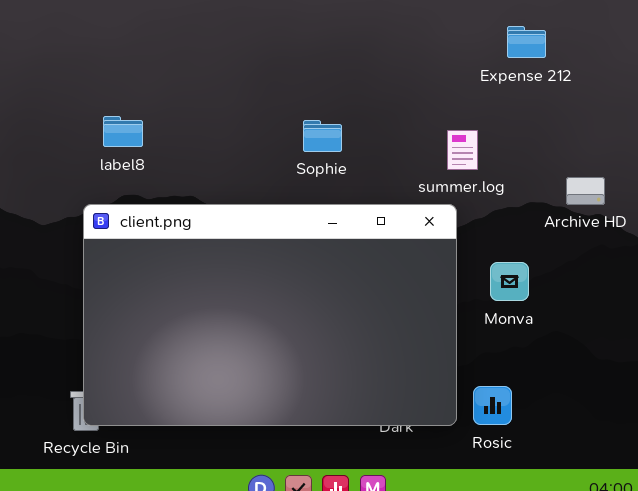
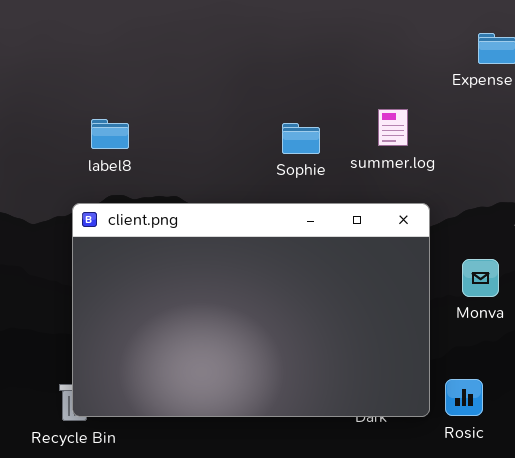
summer.log: [447,130,478,170] -> [378,109,408,146], moved

